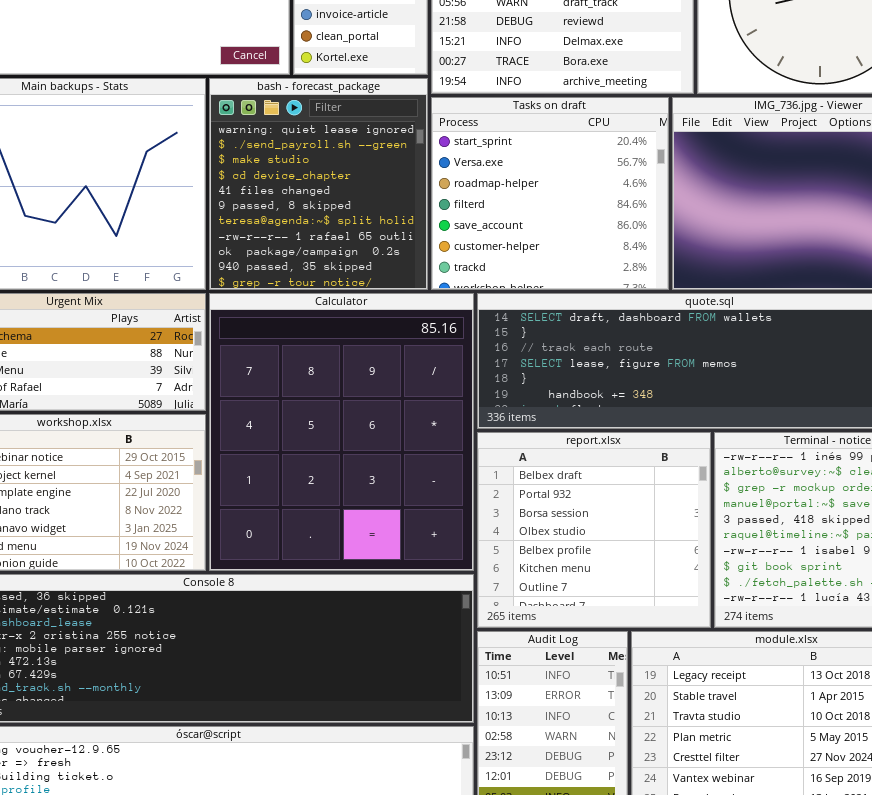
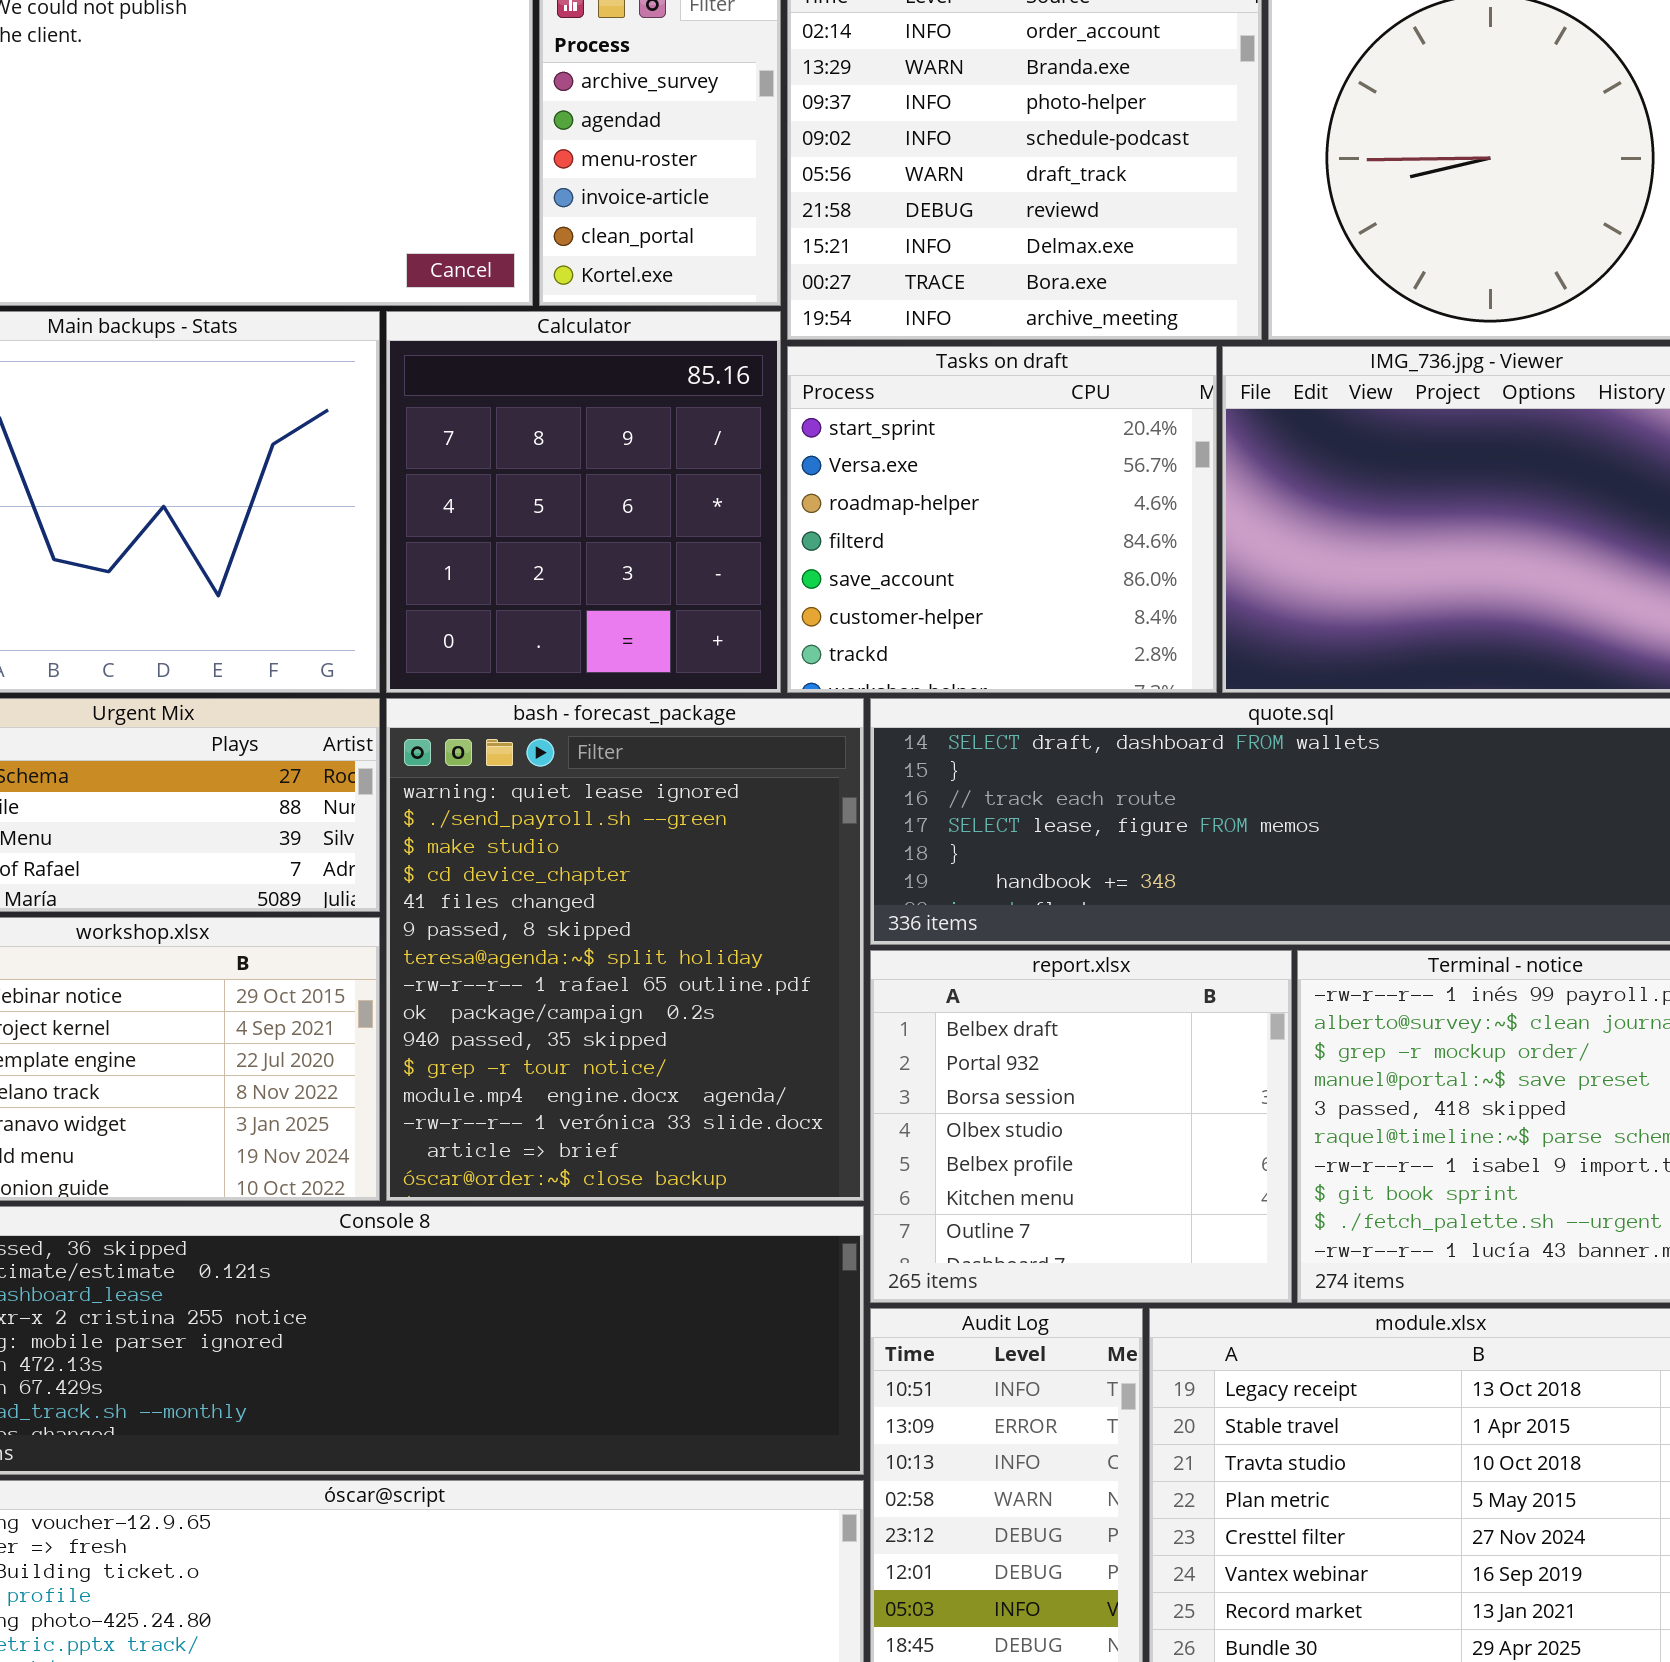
bash - forecast_package: [209,78,428,290] -> [386,698,864,1201], moved, resized
Calculator: [209,293,474,571] -> [386,311,781,693], moved, resized

